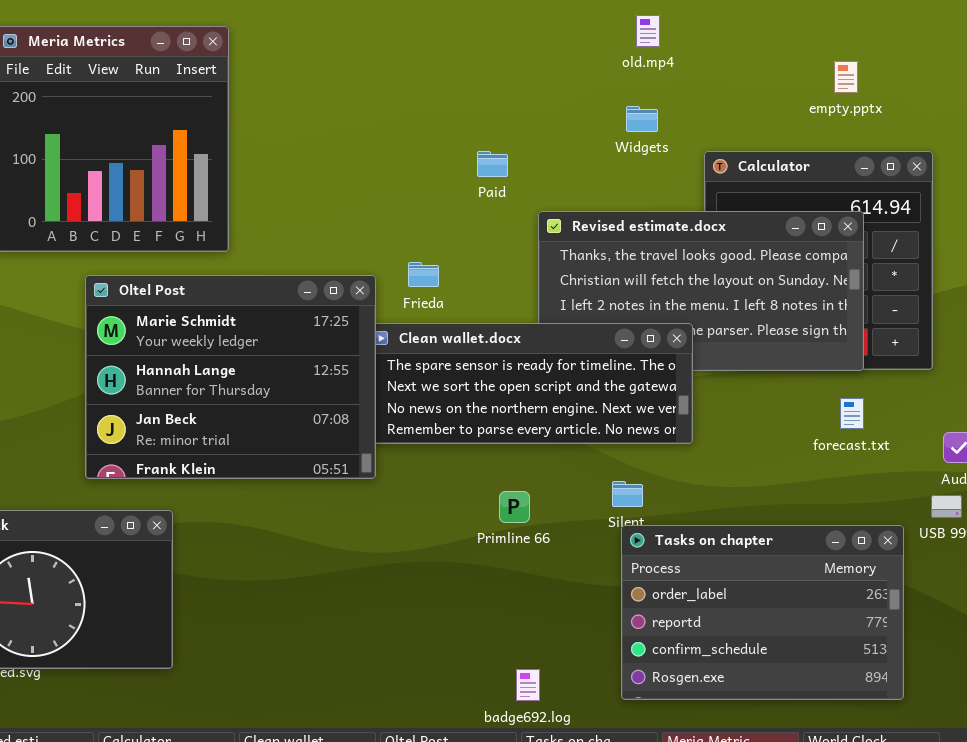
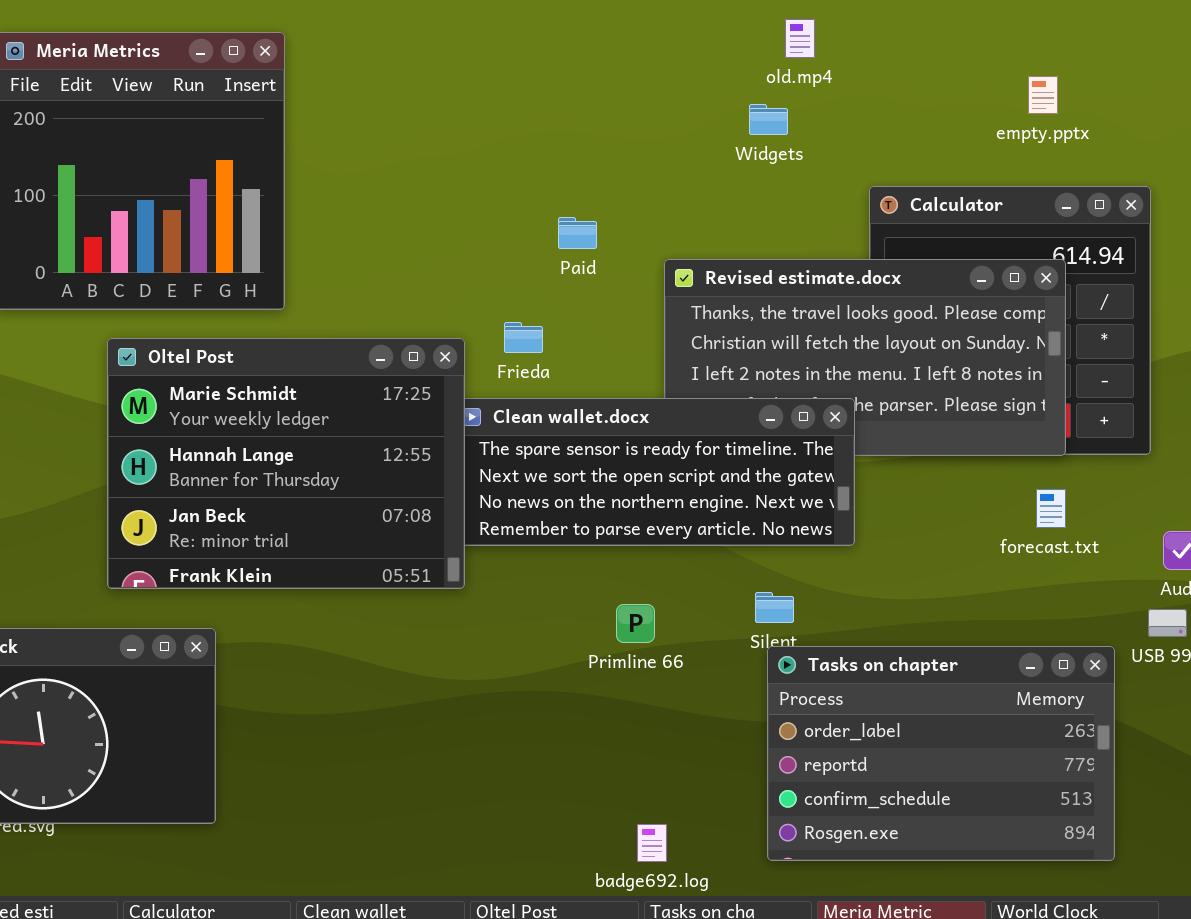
Widgets: [626,106,658,132] -> [749,104,788,135], moved
Paid: [477,151,508,177] -> [558,217,597,249], moved

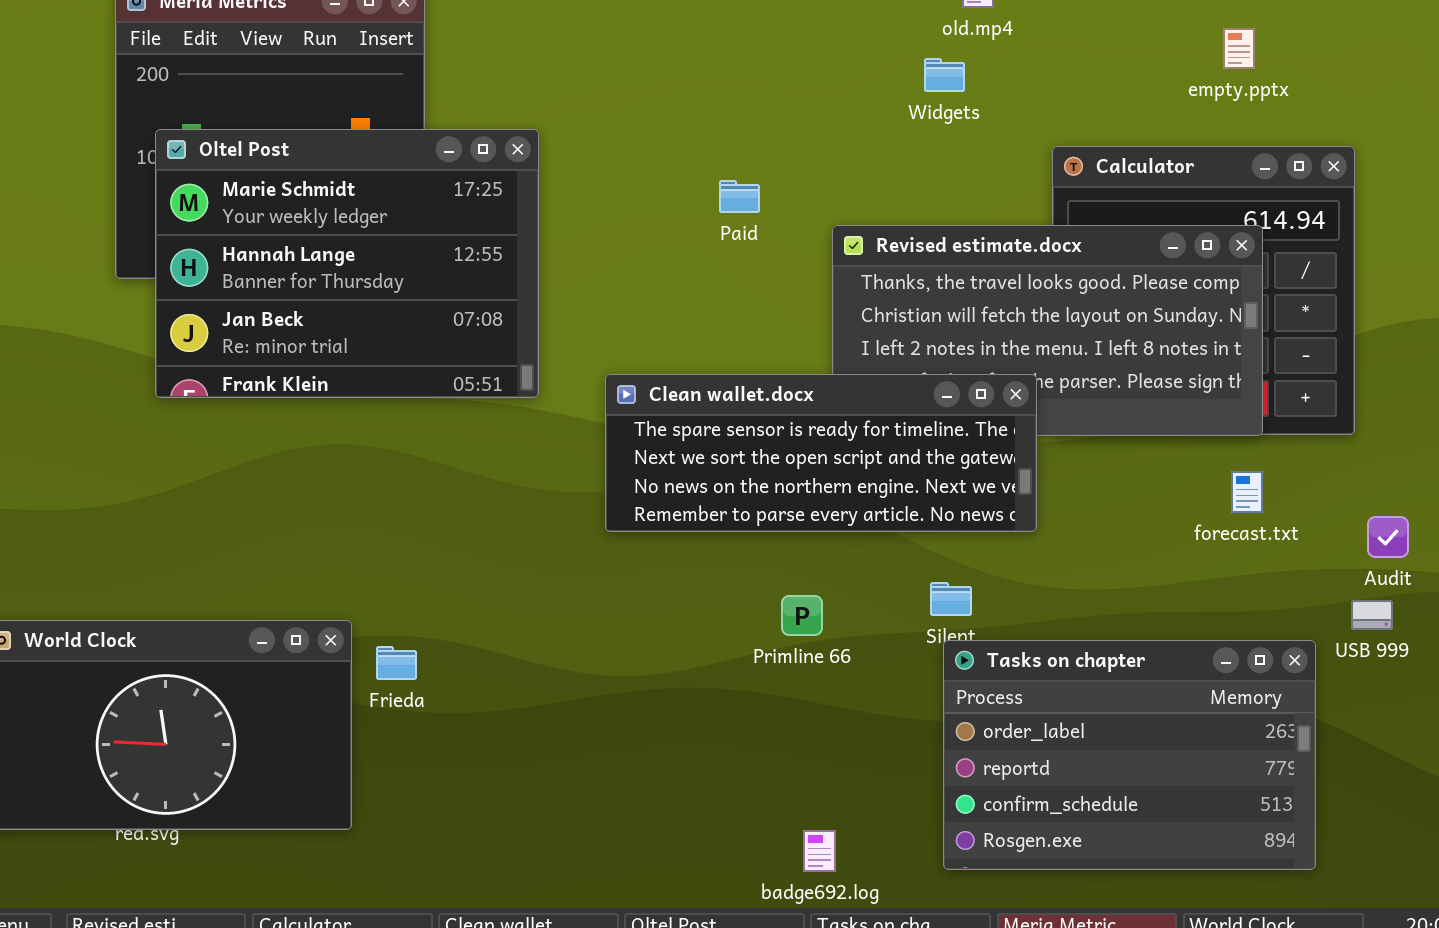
Frieda: [504,322,543,353] -> [376,646,417,680], moved
Oltel Post: [107,338,465,589] -> [155,129,539,398], moved

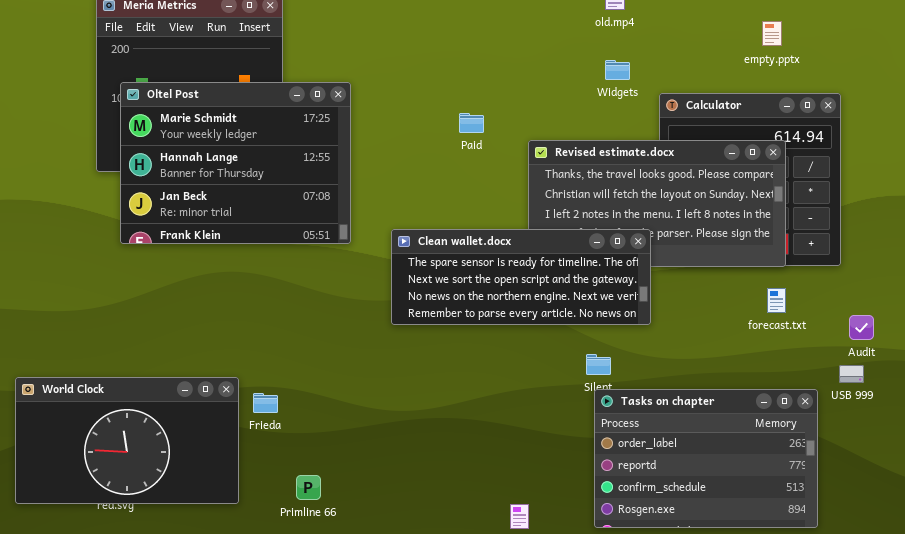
Widgets: [924,58,965,92] -> [605,60,630,80], moved
Primline 66: [781,595,823,636] -> [296,475,321,500], moved

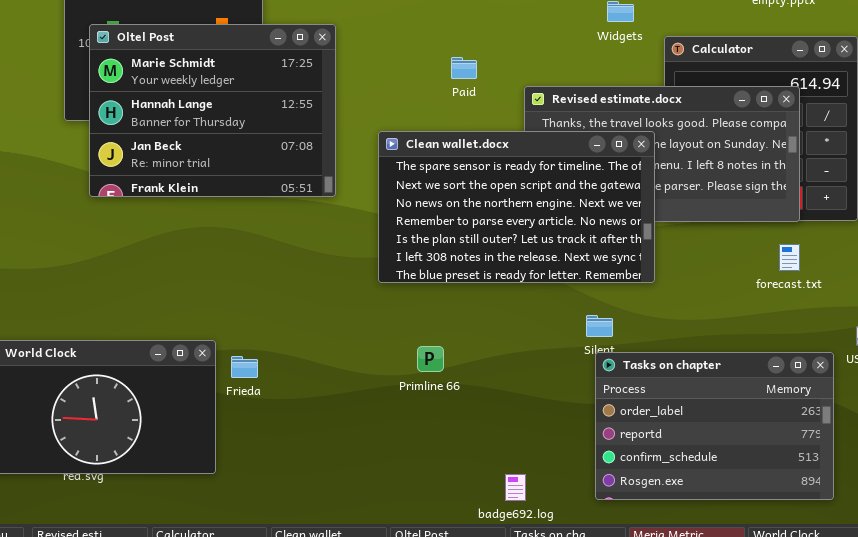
Clean wallet.docx: [391,229,651,325] -> [378,131,655,283], resized
Primline 66: [296,475,321,500] -> [417,346,444,372], moved

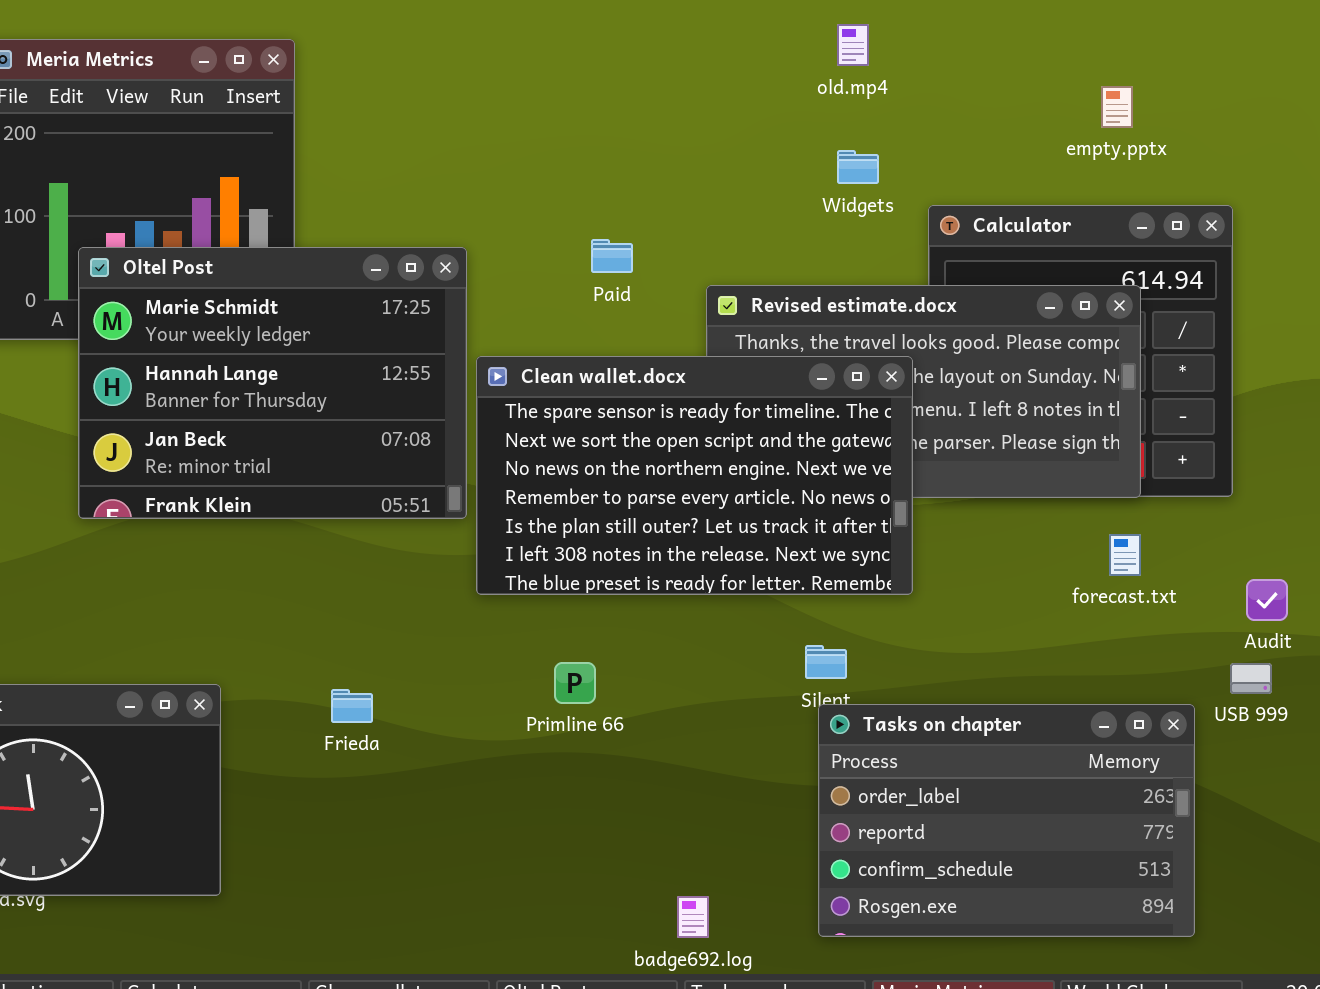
Oltel Post: [89,24,336,197] -> [78,247,467,519], moved
Primline 66: [417,346,444,372] -> [554,662,596,704], moved
Frieda: [231,356,258,378] -> [331,689,373,723], moved

